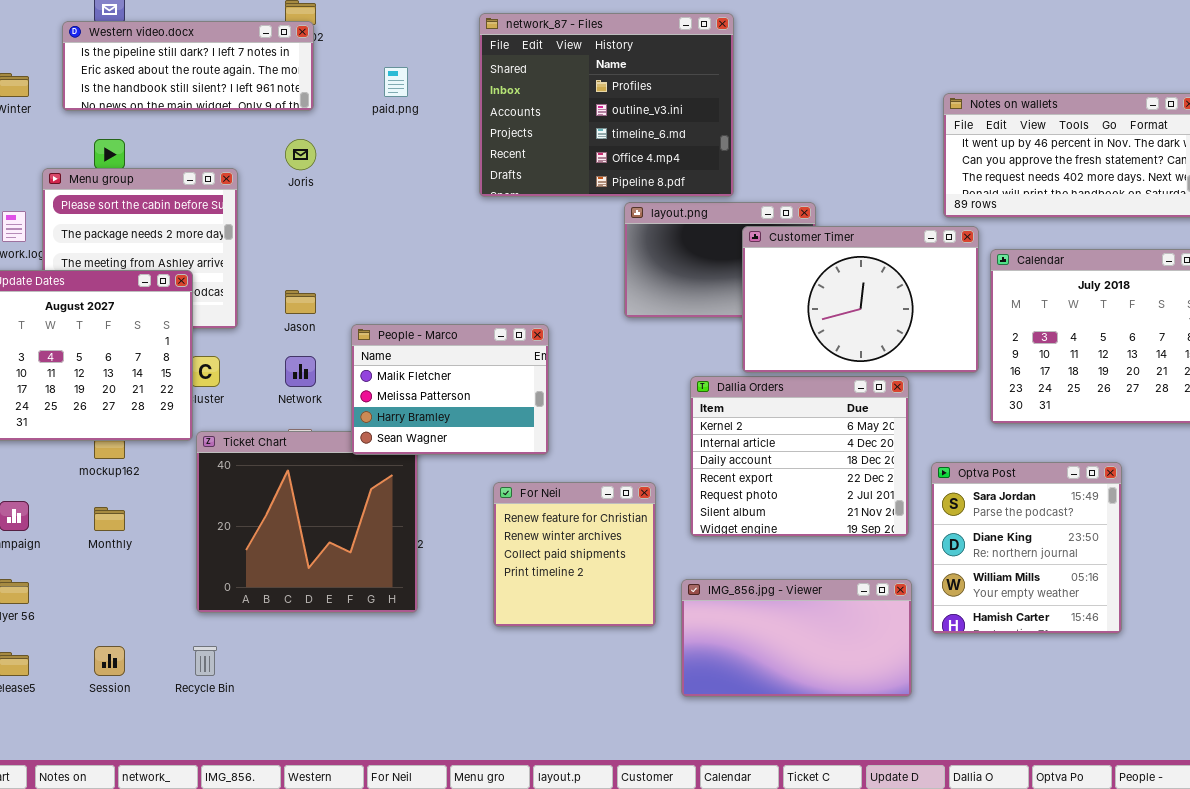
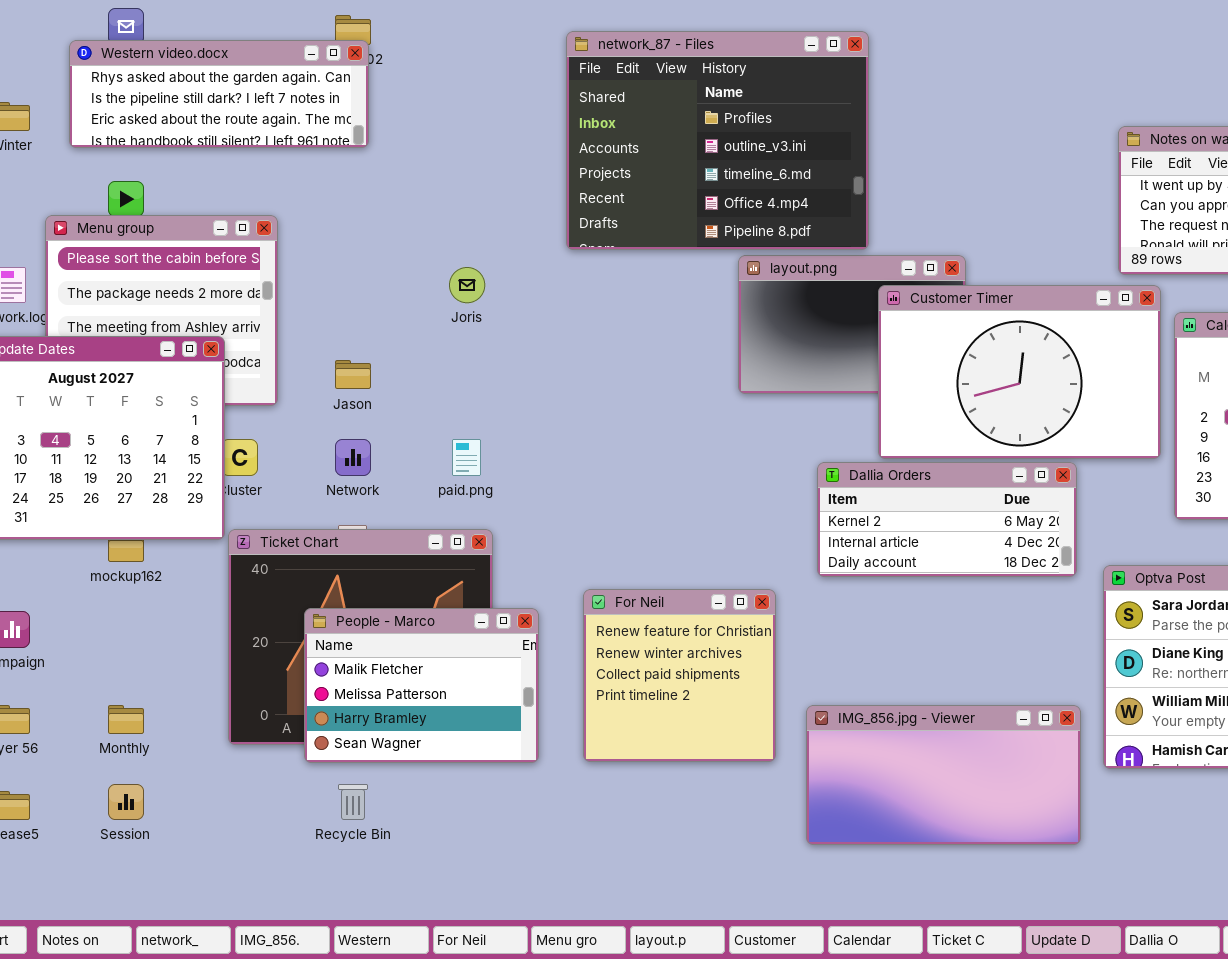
Western video.docx: [62,21,314,111] -> [69,40,369,148], scrolled up 1 row
paid.png: [384,67,408,97] -> [452,439,481,476], moved
Joris: [285,139,316,170] -> [449,267,485,303], moved
People - Marco: [351,324,549,455] -> [304,608,539,763], moved
Dallia Orders: [690,376,909,537] -> [817,462,1077,577], resized
Monthly: [94,507,125,531] -> [108,705,144,734], moved
Recycle Bin: [193,646,217,676] -> [338,784,368,820], moved

